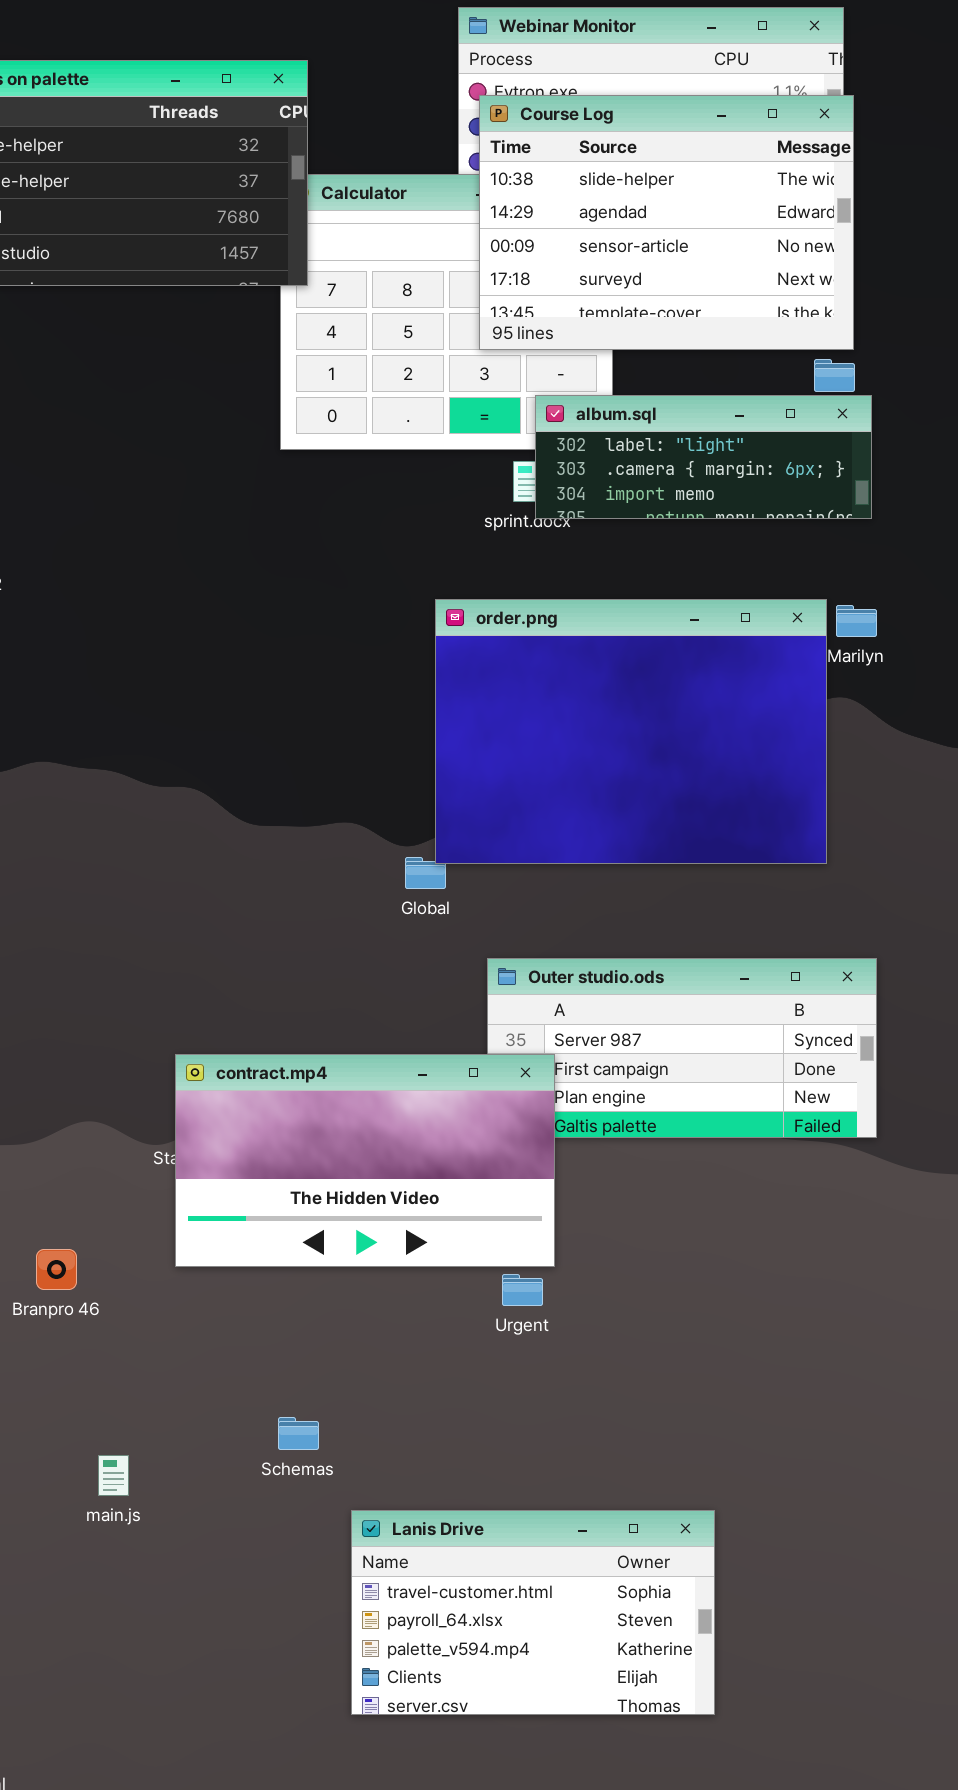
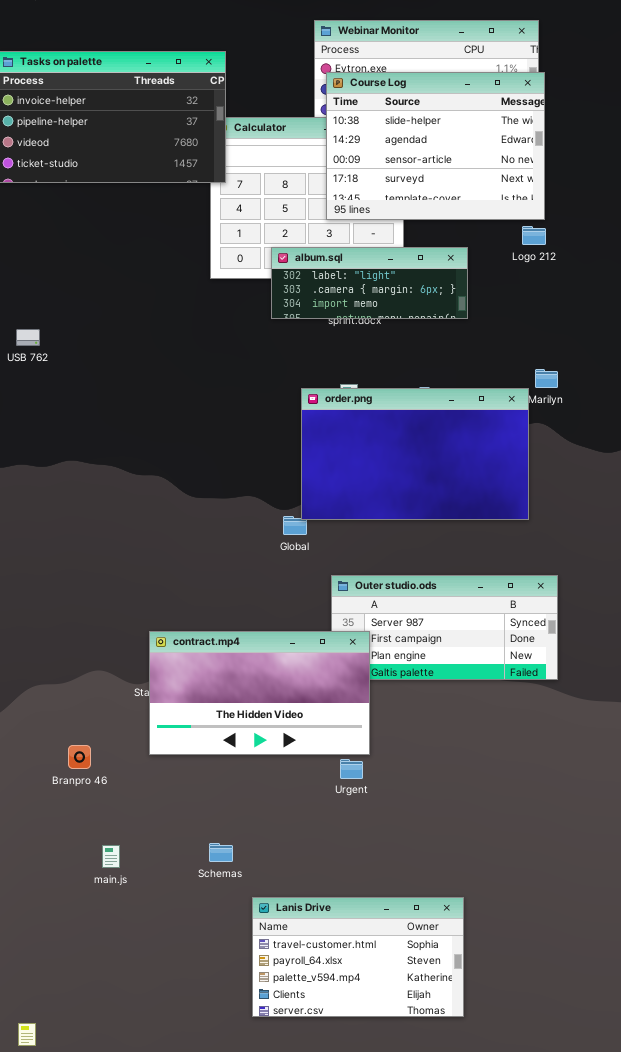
album.sql: [535,395,872,519] -> [271,247,468,319], moved
order.png: [435,599,827,864] -> [301,388,529,520], resized
main.js: [98,1455,129,1496] -> [102,845,120,868], moved

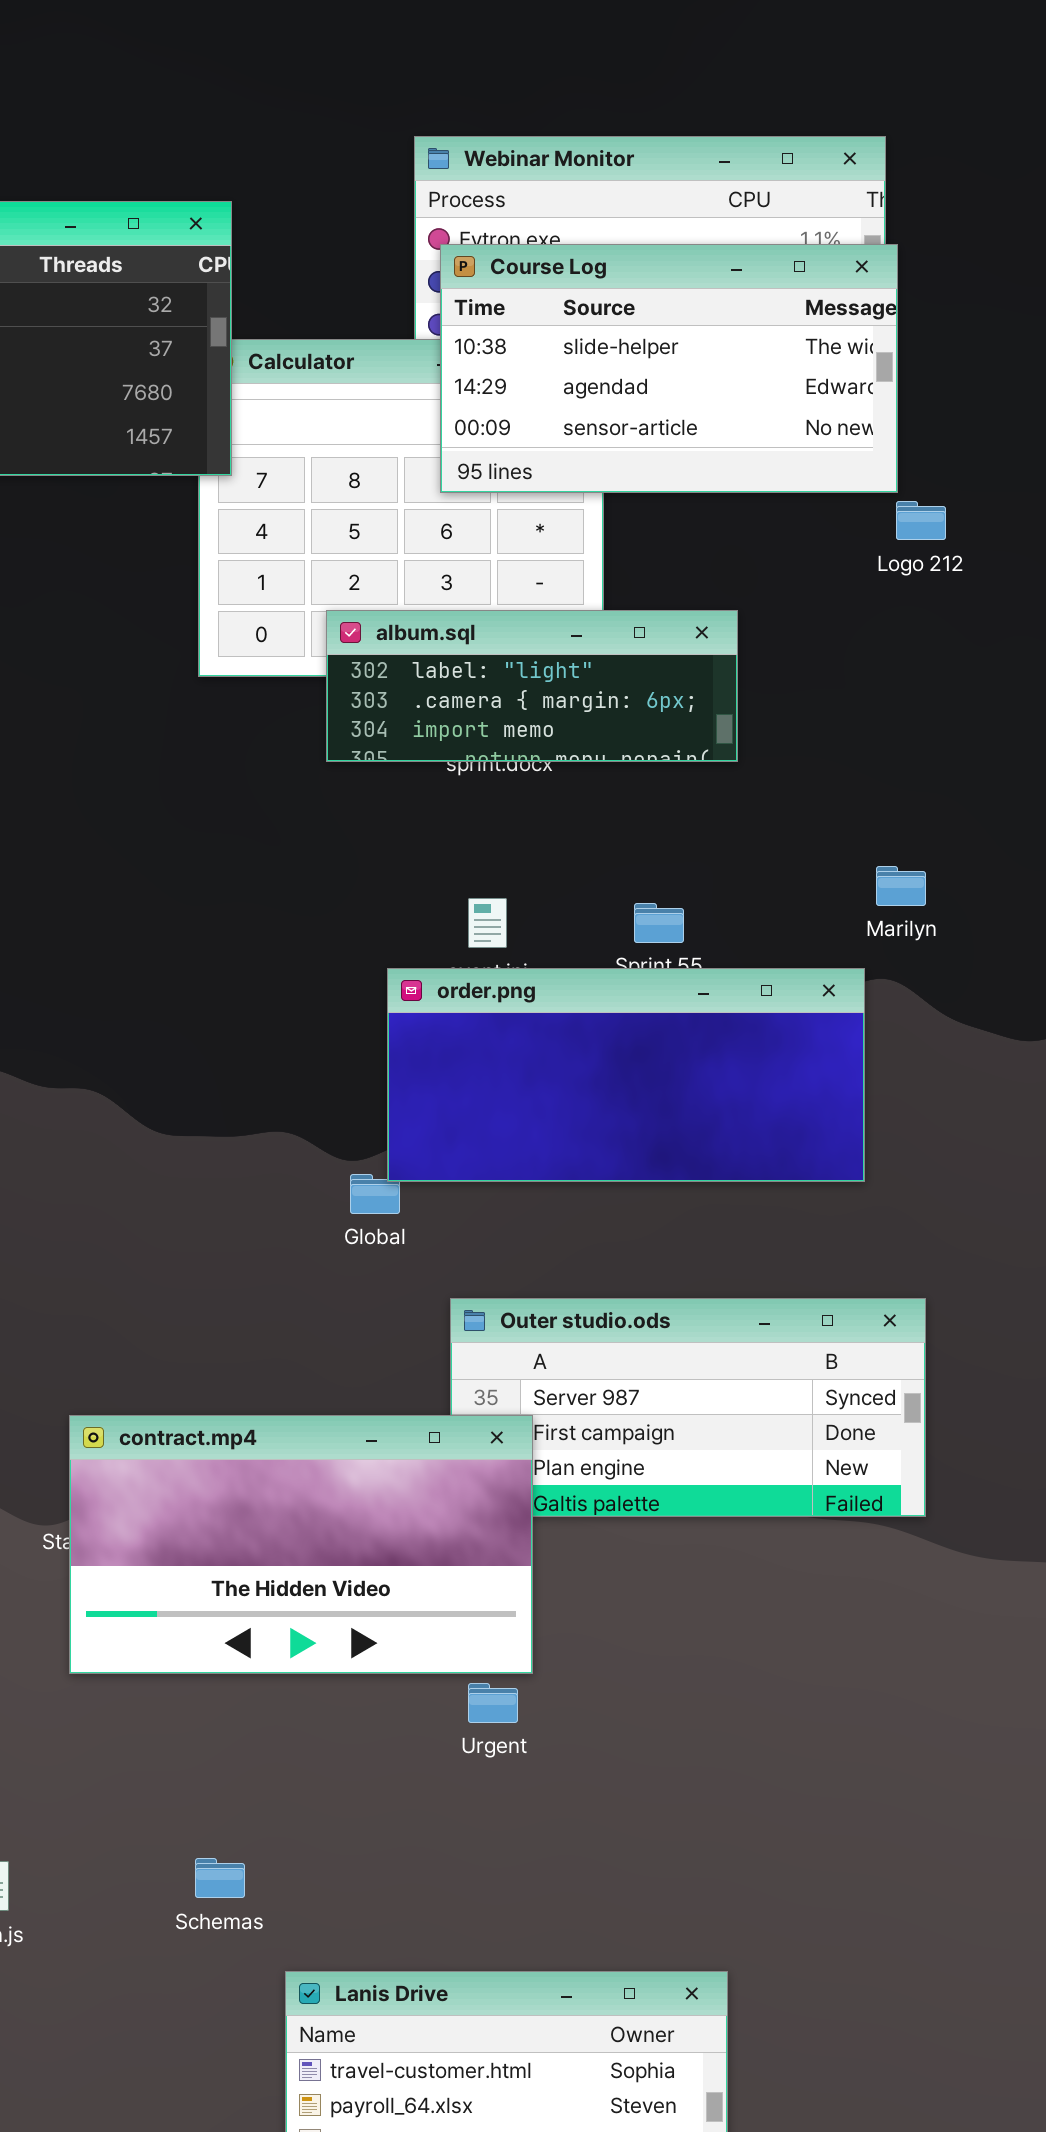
Course Log: [326,72,545,220] -> [440,244,898,493], resized
Logo 212: [522,226,546,245] -> [896,501,946,540], moved
order.png: [301,388,529,520] -> [387,968,865,1182], resized

